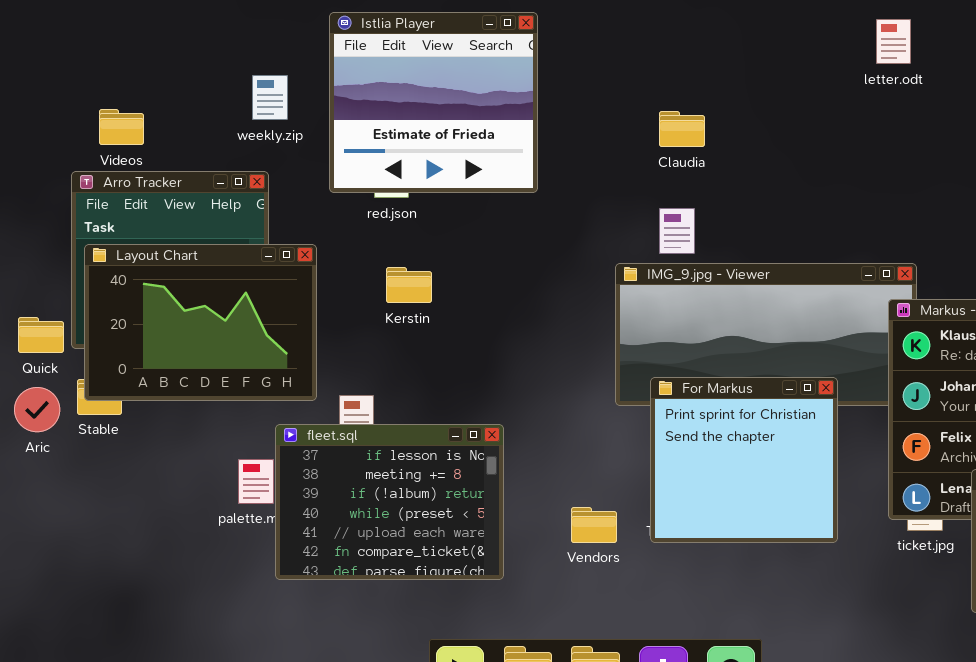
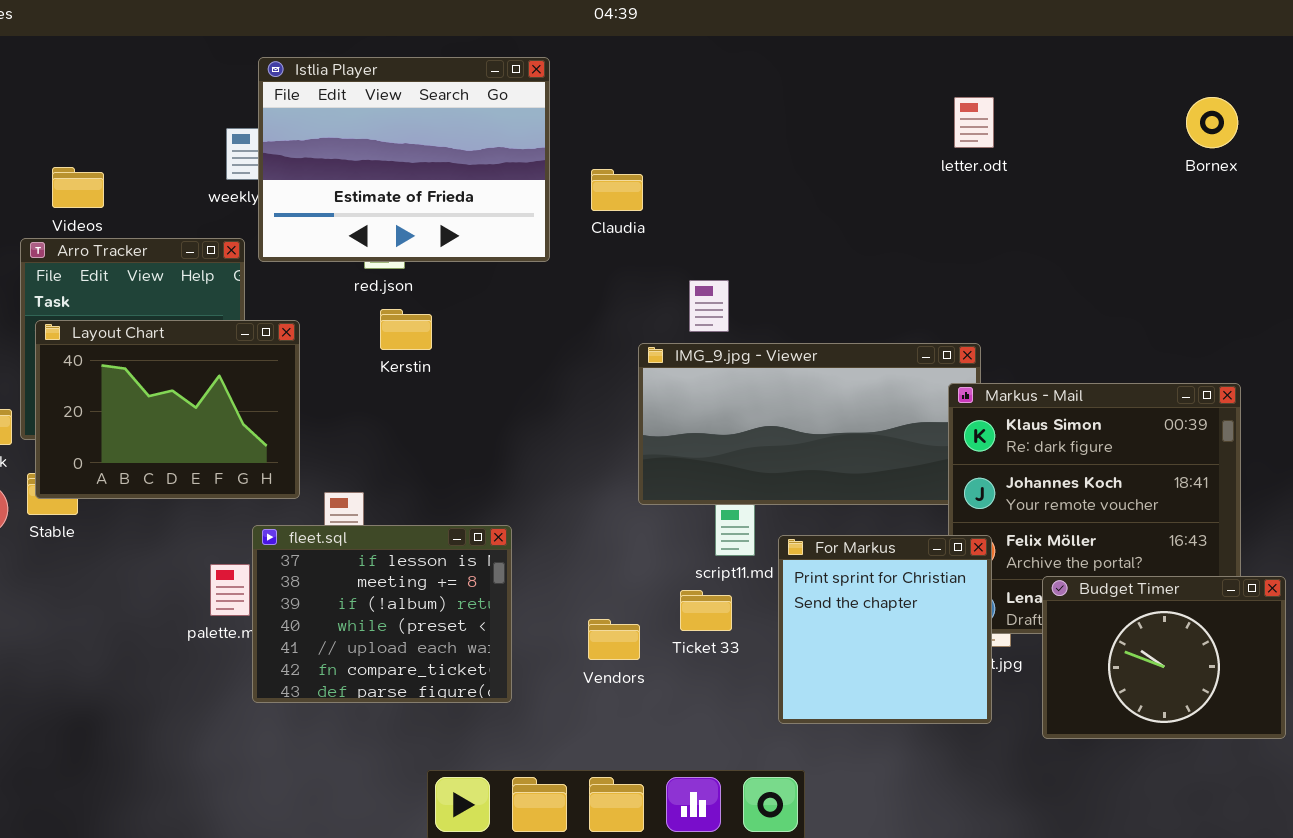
Istlia Player: [329,12,538,193] -> [258,57,550,262], resized
letter.odt: [876,19,911,64] -> [954,97,994,148], moved
Claudia: [659,111,705,147] -> [591,169,643,211], moved
Kerstin: [386,267,432,303] -> [380,309,432,350], moved
For Markus: [650,377,838,543] -> [778,535,992,724], moved

